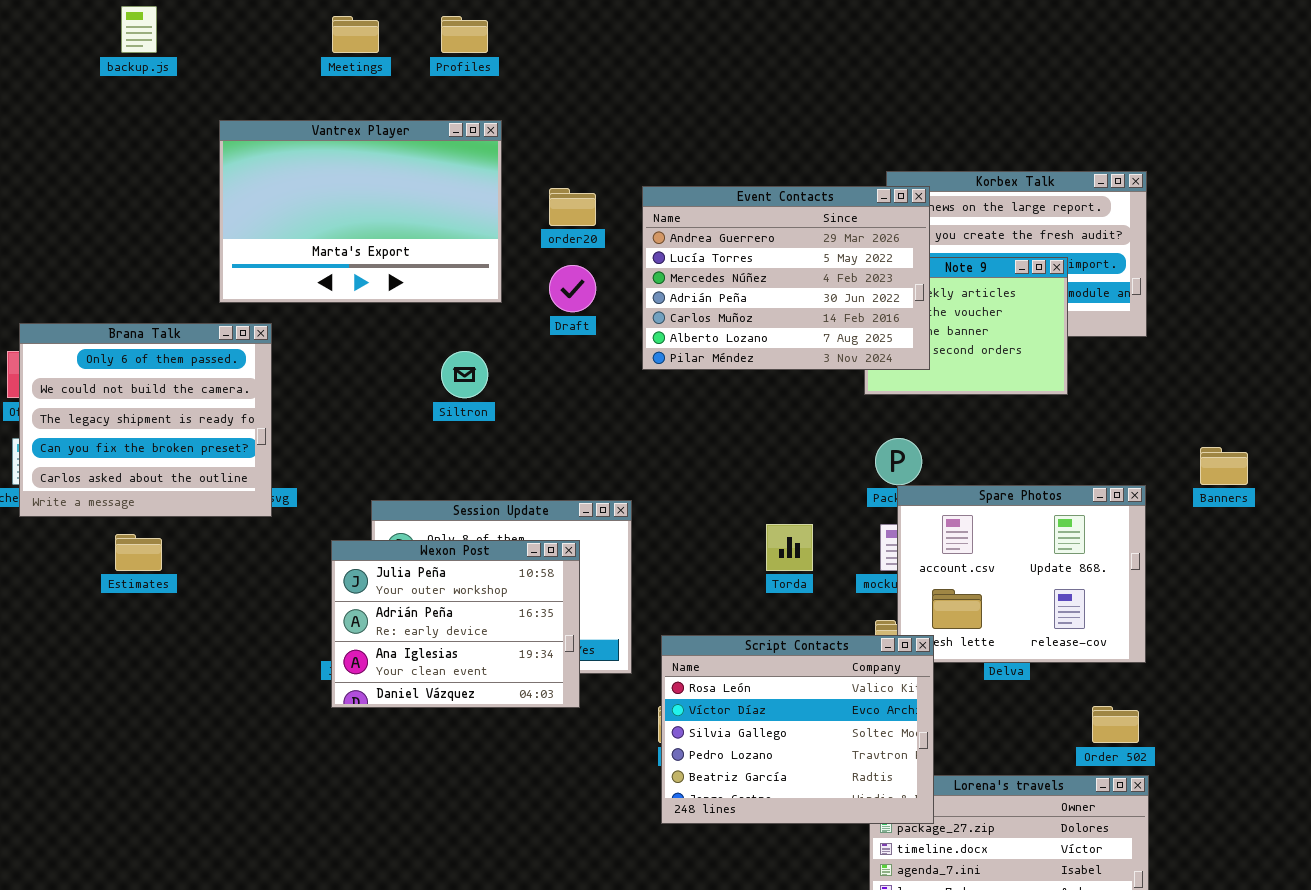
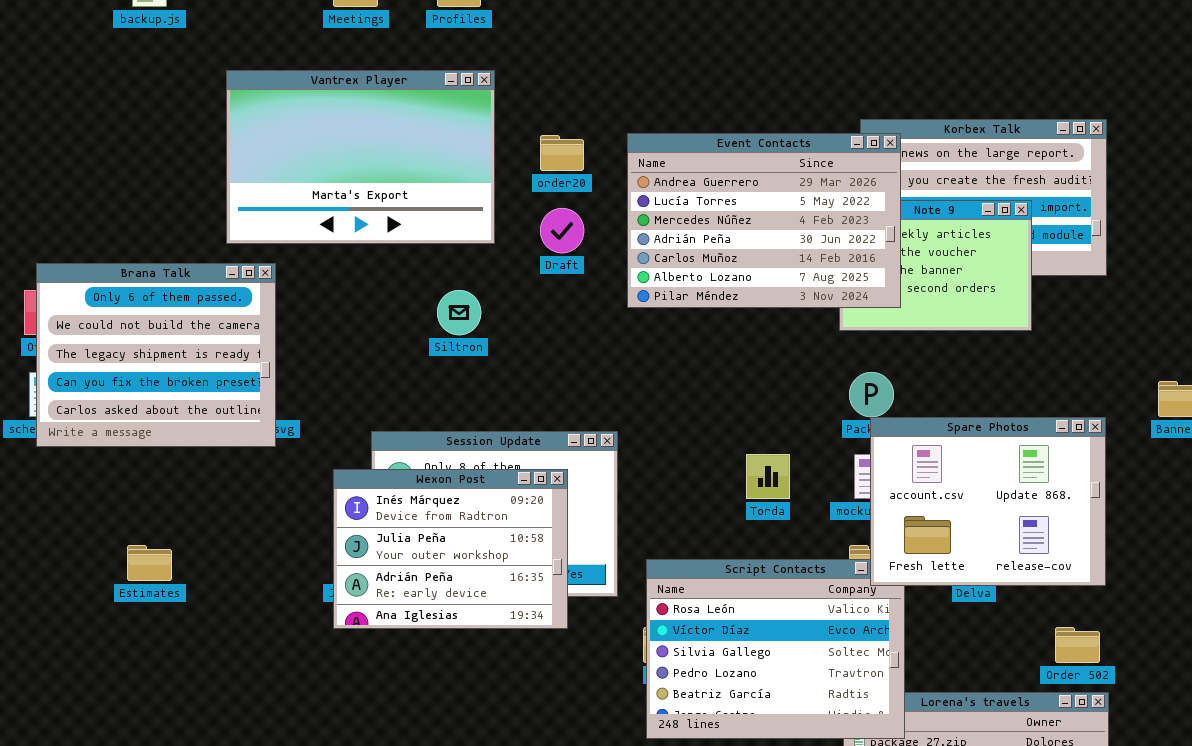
Spare Photos: [897,485,1146,663] -> [870,417,1106,586], raised
Estimates: [115,534,162,571] -> [127,545,172,581], moved
Wexon Post: [331,540,580,708] -> [333,469,568,629], scrolled up 1 row

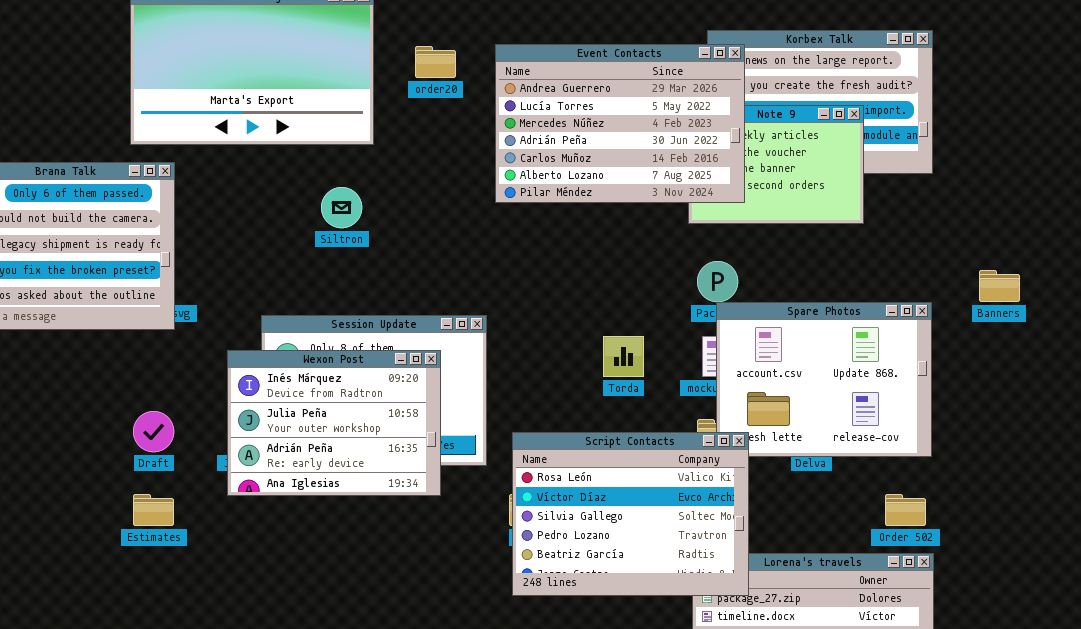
Draft: [540,208,584,253] -> [133,411,174,452], moved
Estimates: [127,545,172,581] -> [133,494,174,526], moved
Script Contacts: [646,559,905,739] -> [512,432,749,596], raised

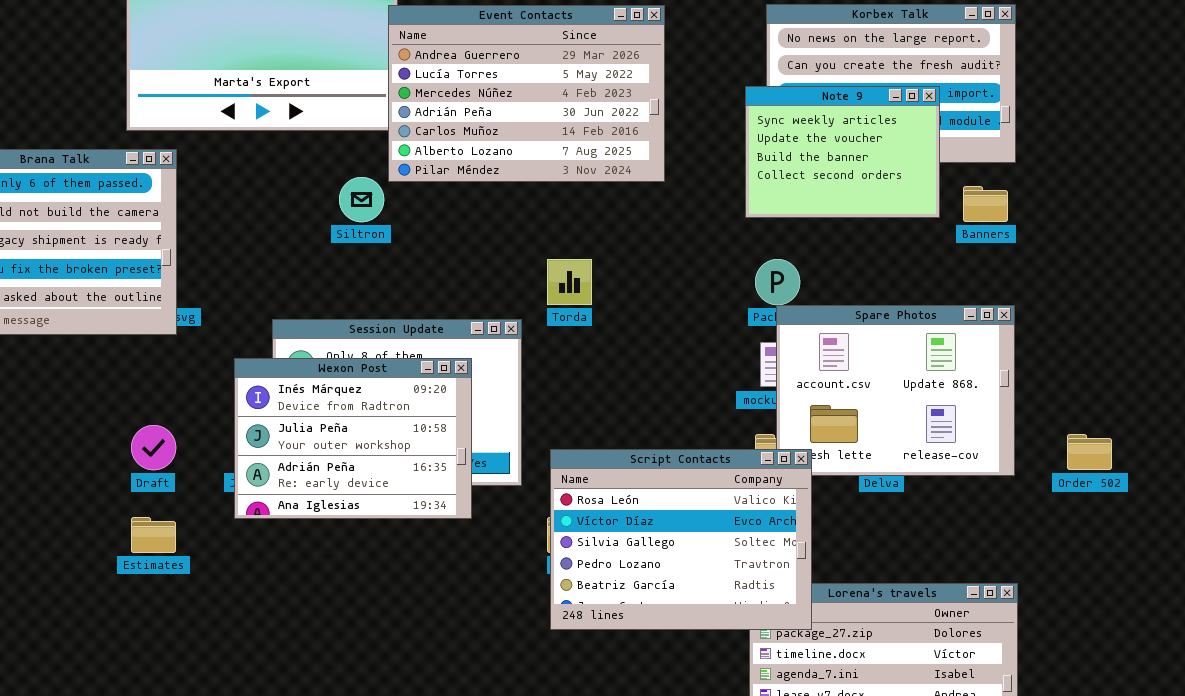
Event Contacts: [495,44,745,203] -> [388,5,665,182], moved
Banners: [979,270,1020,302] -> [963,186,1008,222], moved
Torda: [603,336,644,377] -> [547,259,592,305], moved
Order 502: [885,494,926,526] -> [1067,434,1112,470], moved

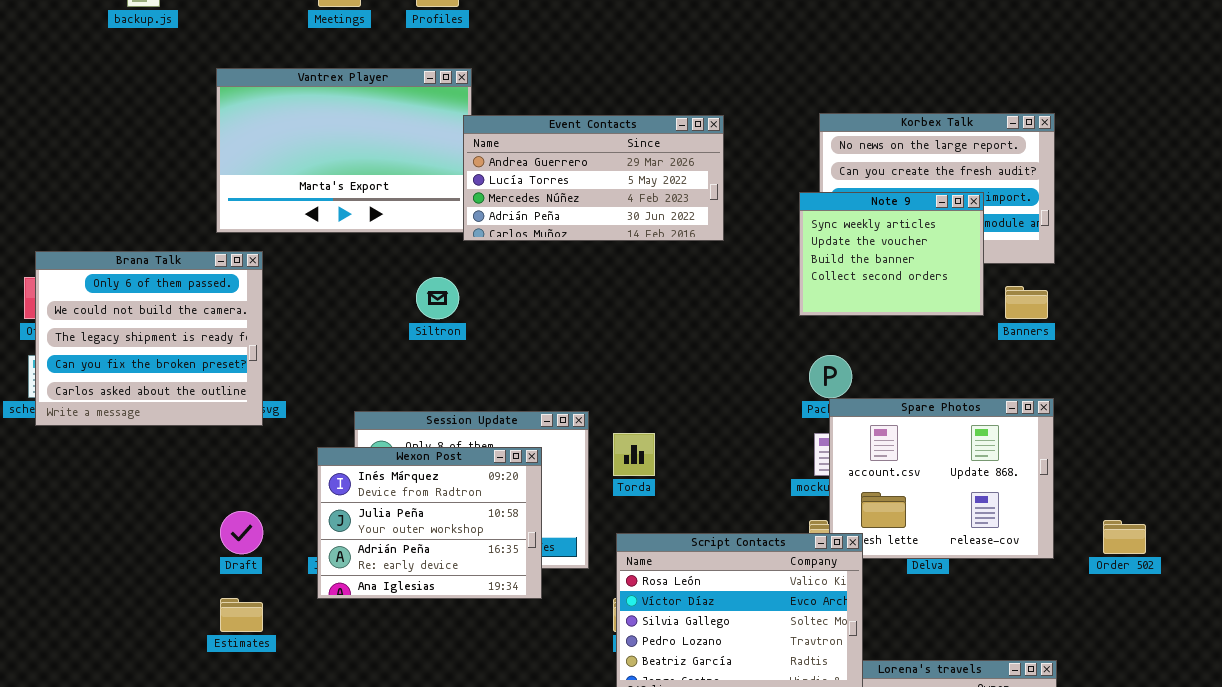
Event Contacts: [388,5,665,182] -> [463,115,724,241], resized
Torda: [547,259,592,305] -> [613,433,655,476], moved

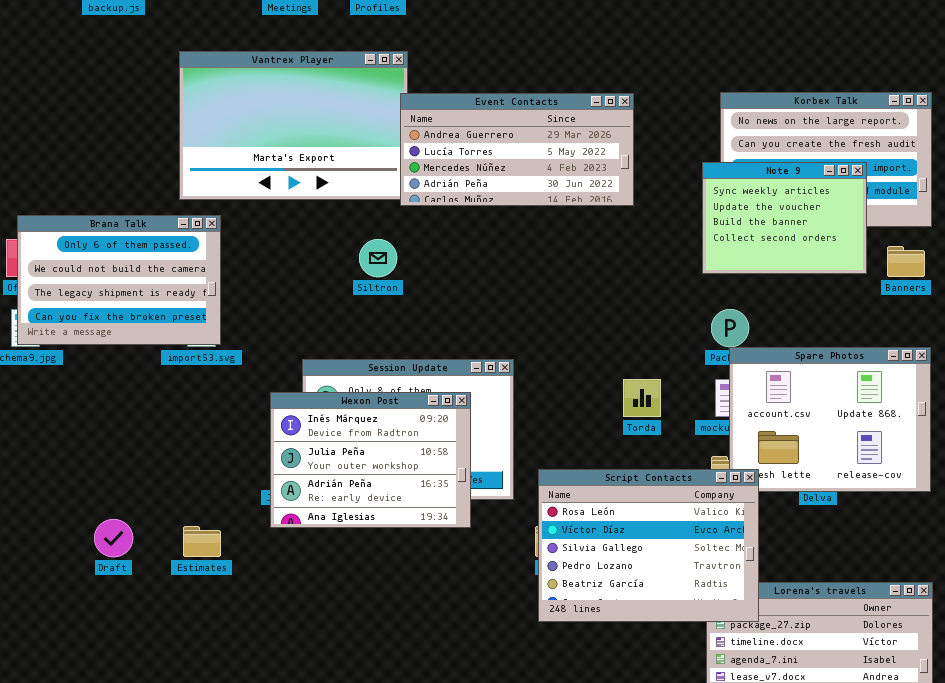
Brana Talk: [35,251,263,426] -> [17,215,221,345], resized
Torda: [613,433,655,476] -> [623,379,661,417], moved
Draft: [220,511,263,554] -> [94,519,133,557], moved

